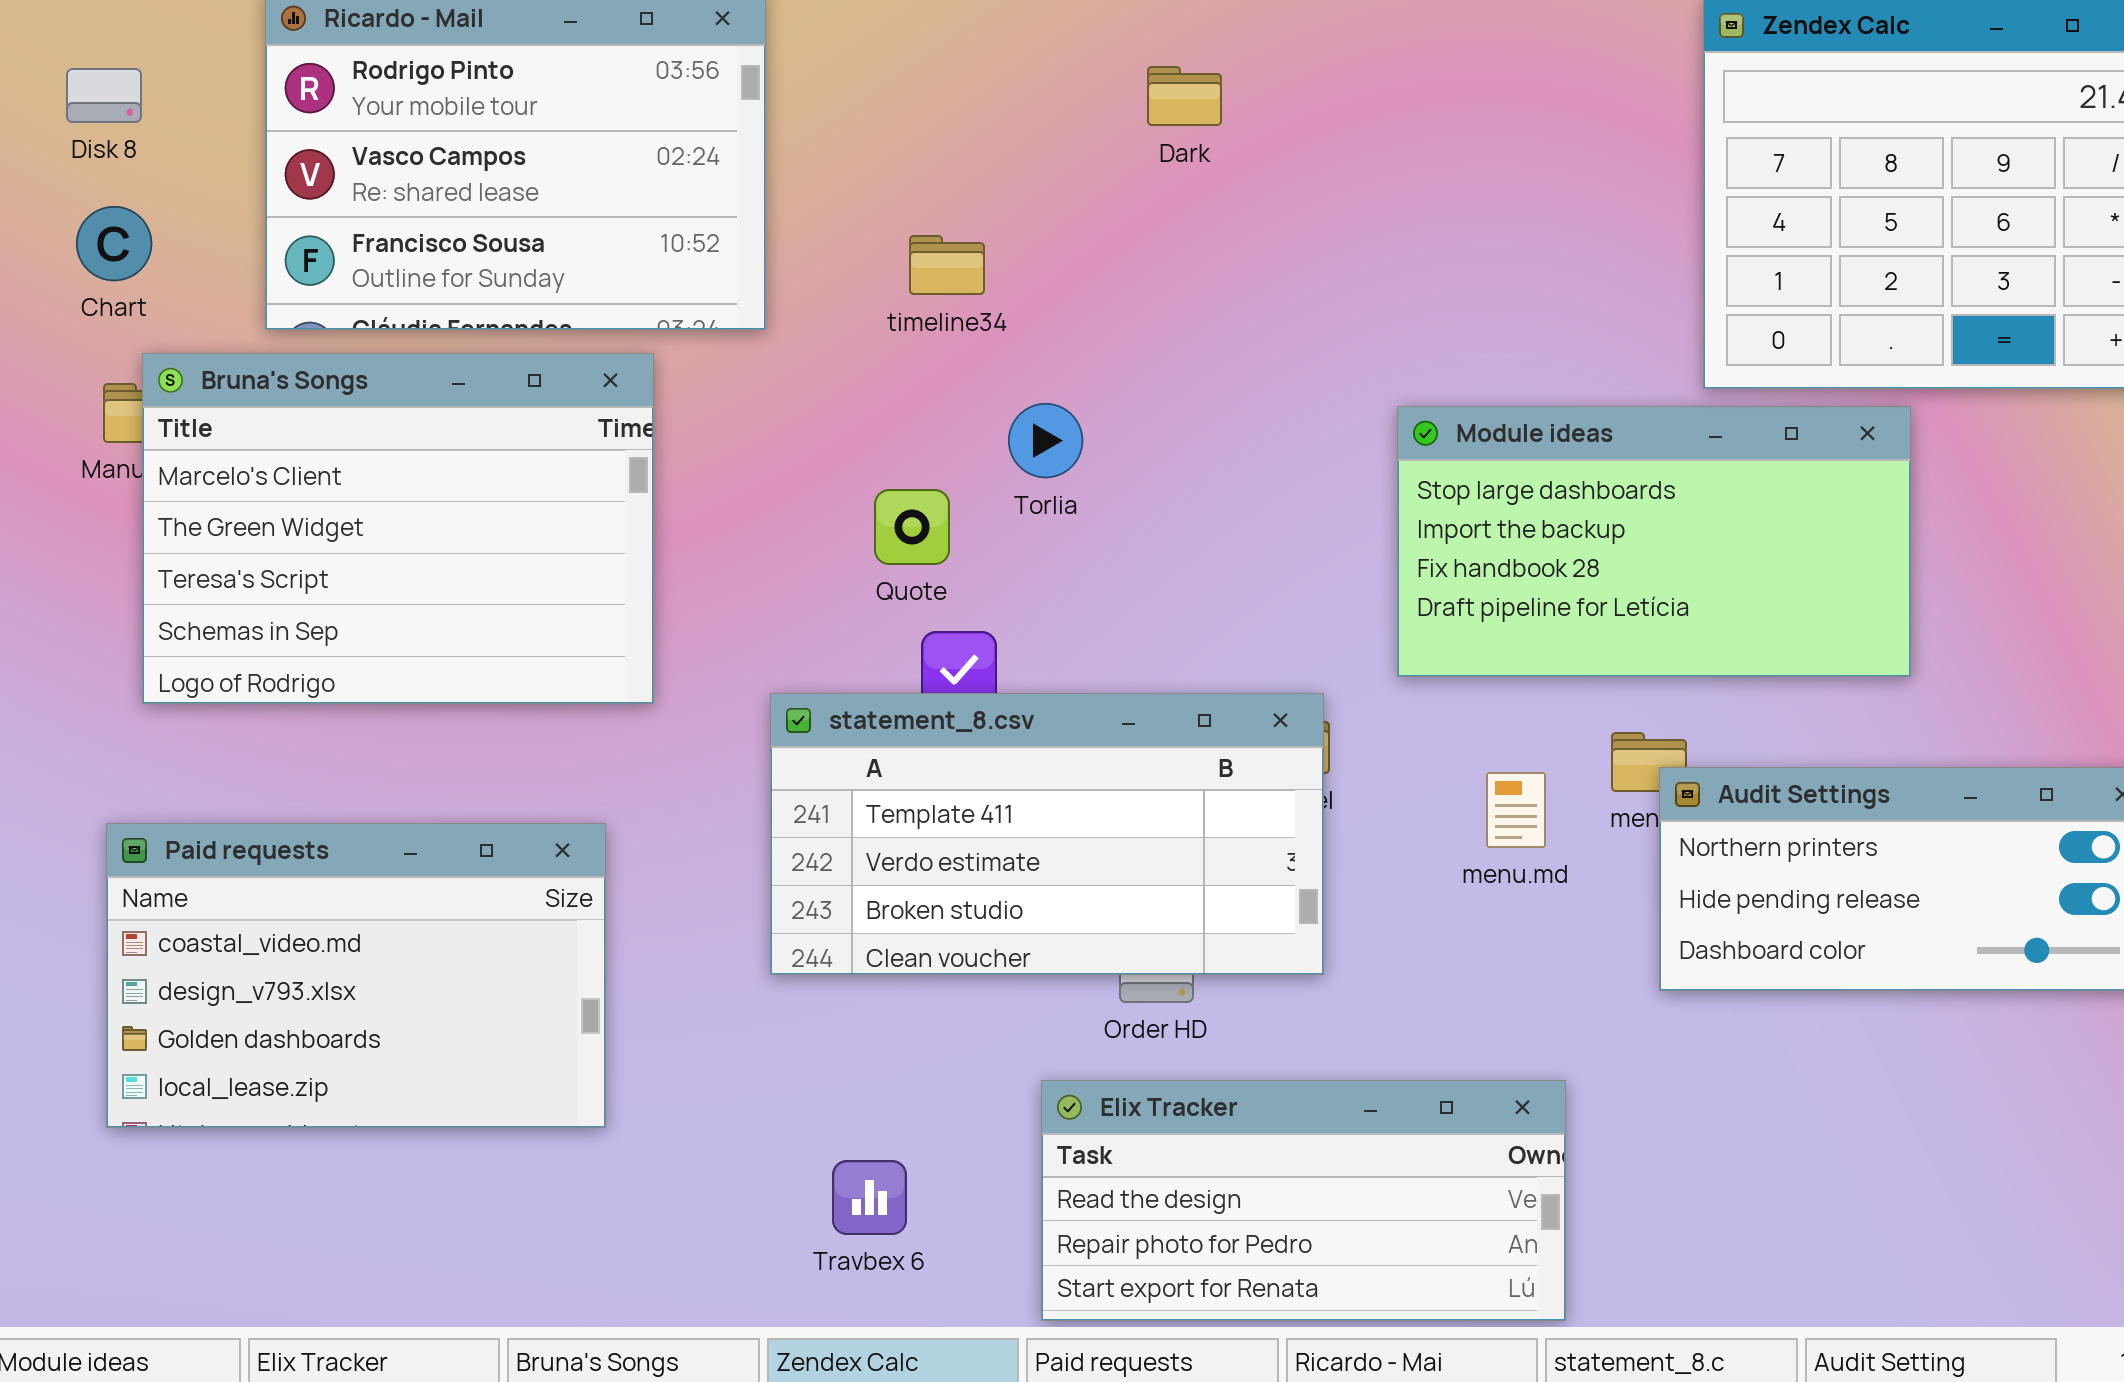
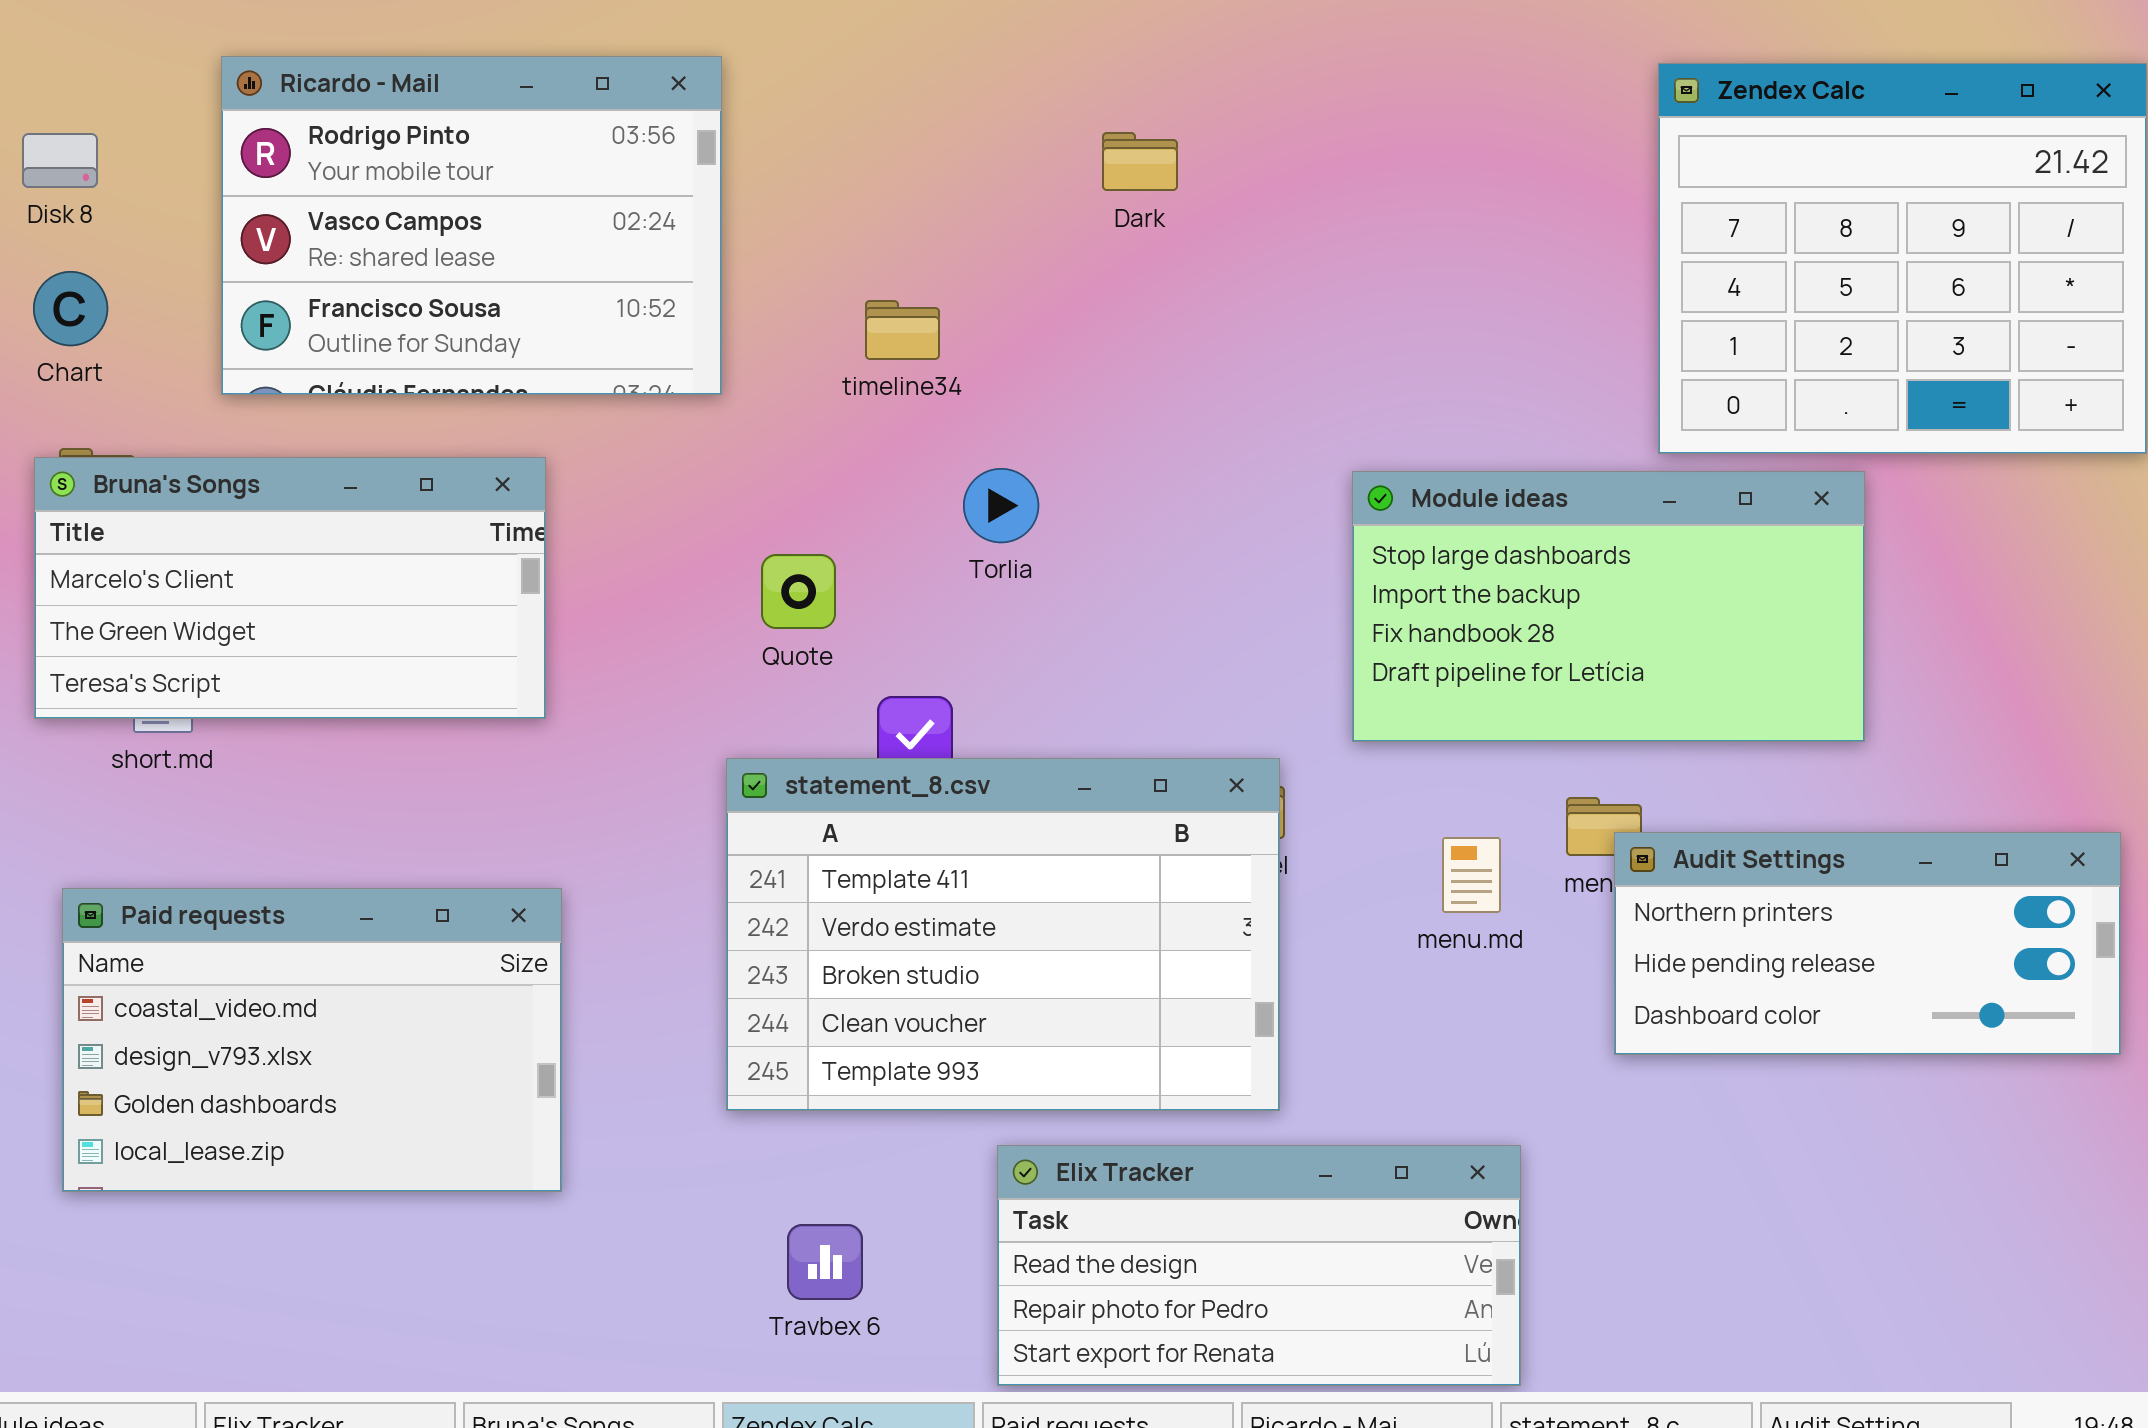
Bruna's Songs: [142,353,654,704] -> [34,457,546,719], moved, resized
Quote: [874,489,950,565] -> [761,554,836,629], moved
statement_8.csv: [770,693,1324,975] -> [726,758,1280,1111], resized

